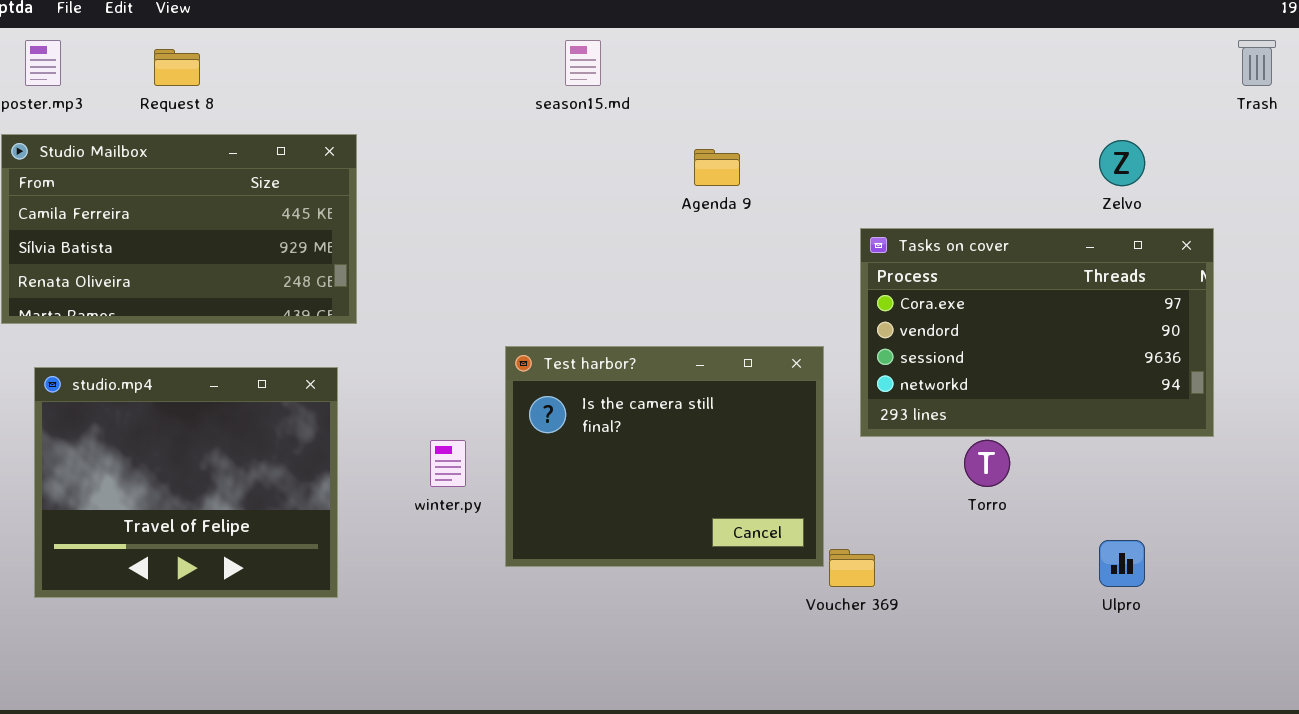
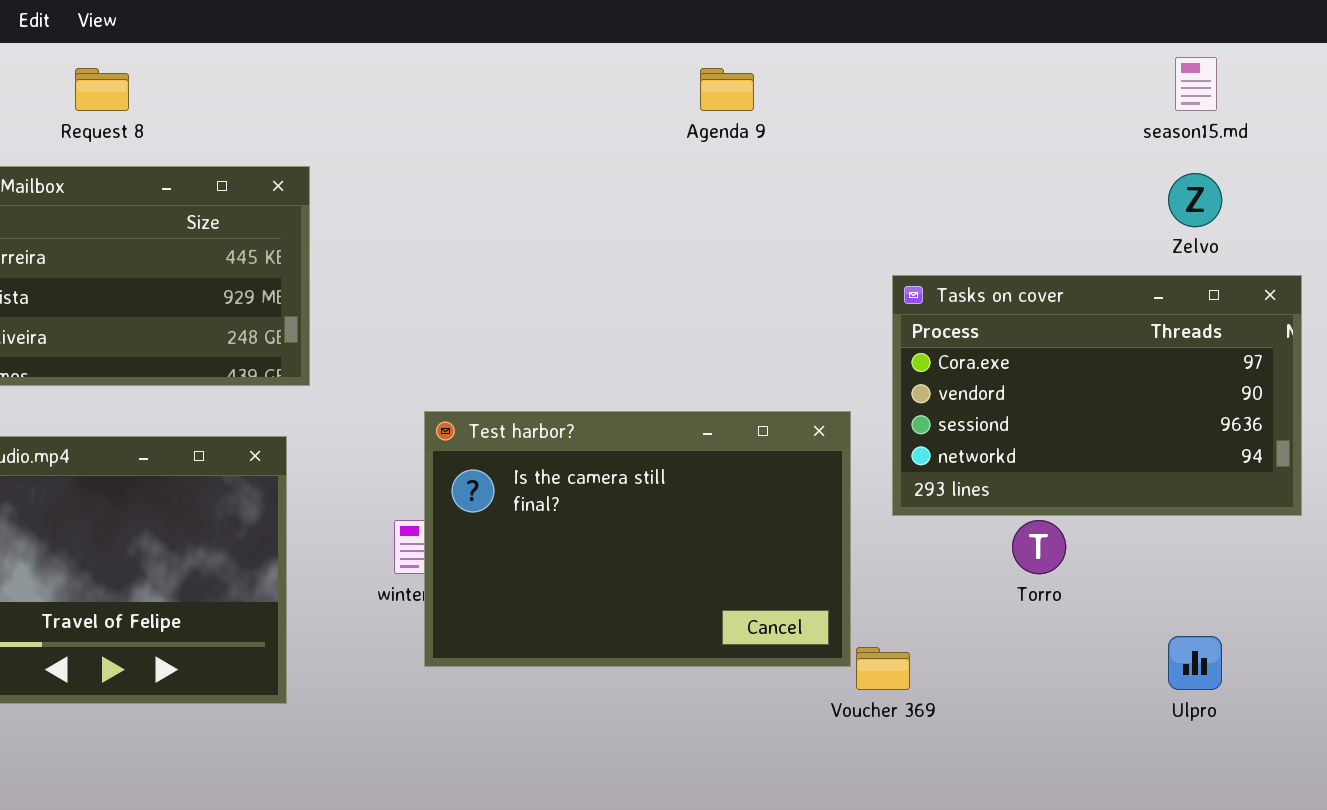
season15.md: [565,40,601,86] -> [1175,57,1217,111], moved
Agenda 9: [694,149,740,186] -> [700,68,754,111], moved
Test harbor?: [505,346,824,567] -> [424,411,851,667], resized

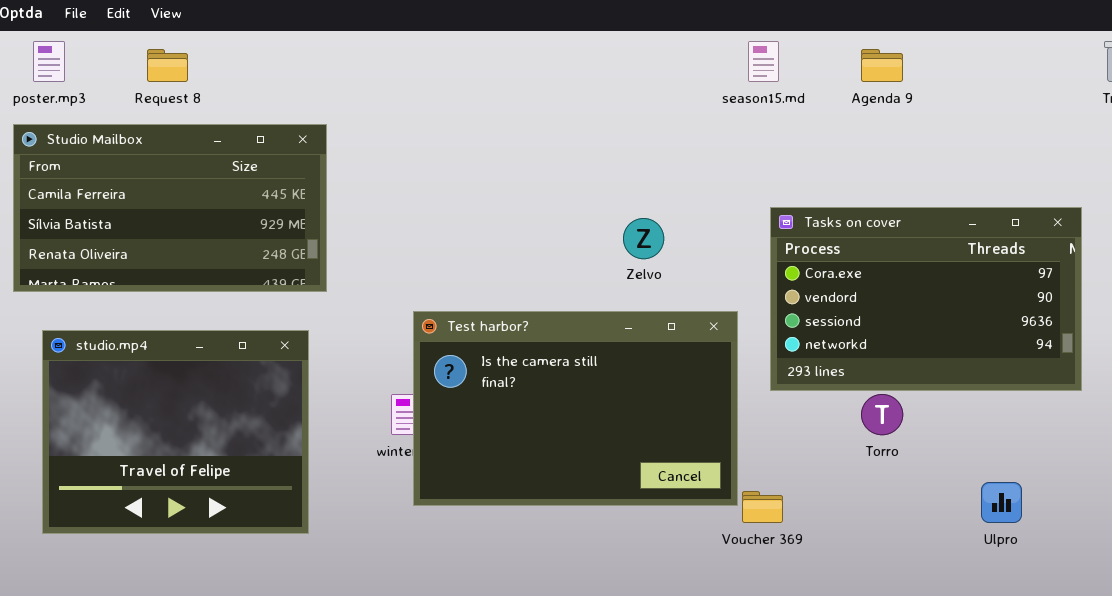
season15.md: [1175,57,1217,111] -> [748,41,779,82], moved
Agenda 9: [700,68,754,111] -> [861,49,903,82], moved
Zelvo: [1168,173,1222,227] -> [623,218,664,259], moved

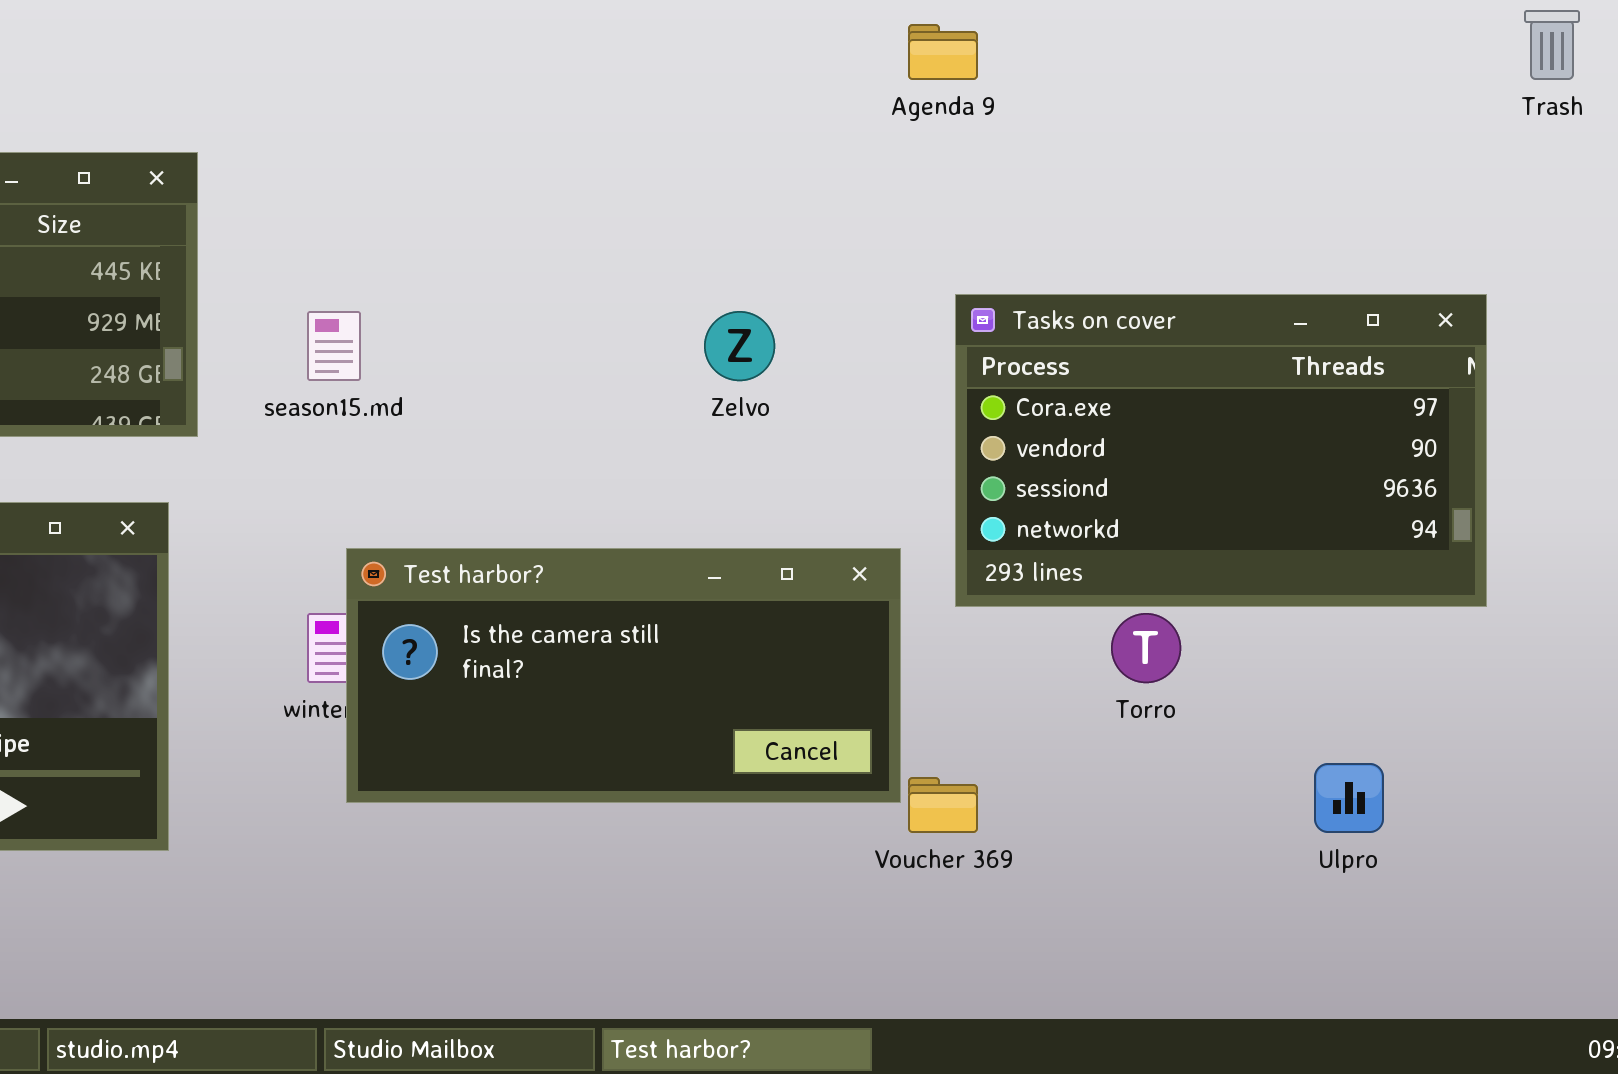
season15.md: [748,41,779,82] -> [307,311,361,381], moved
Agenda 9: [861,49,903,82] -> [908,24,978,80], moved
Test harbor?: [413,311,738,506] -> [346,548,901,803], resized

